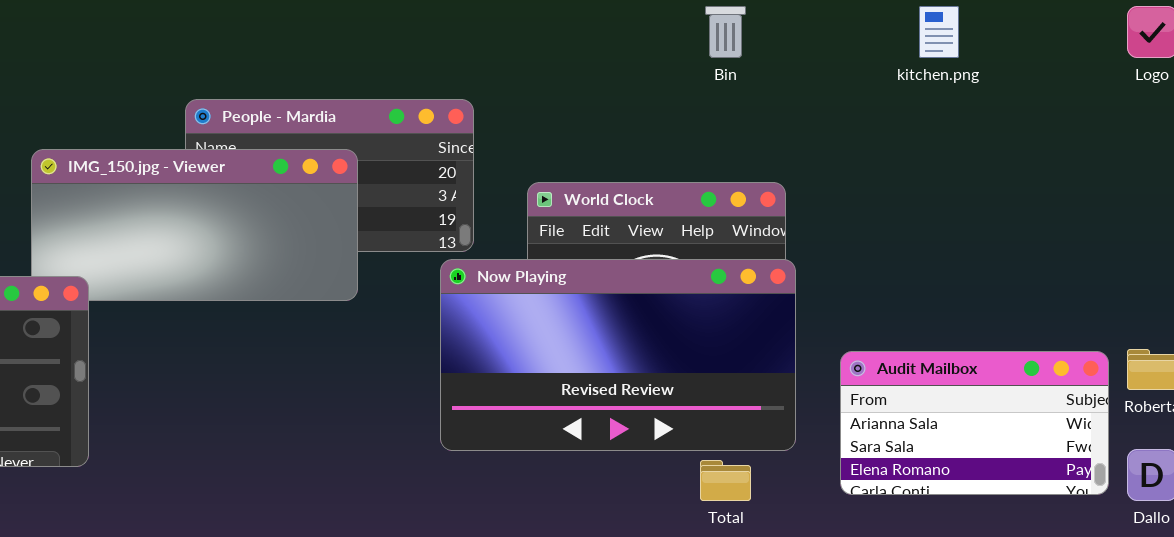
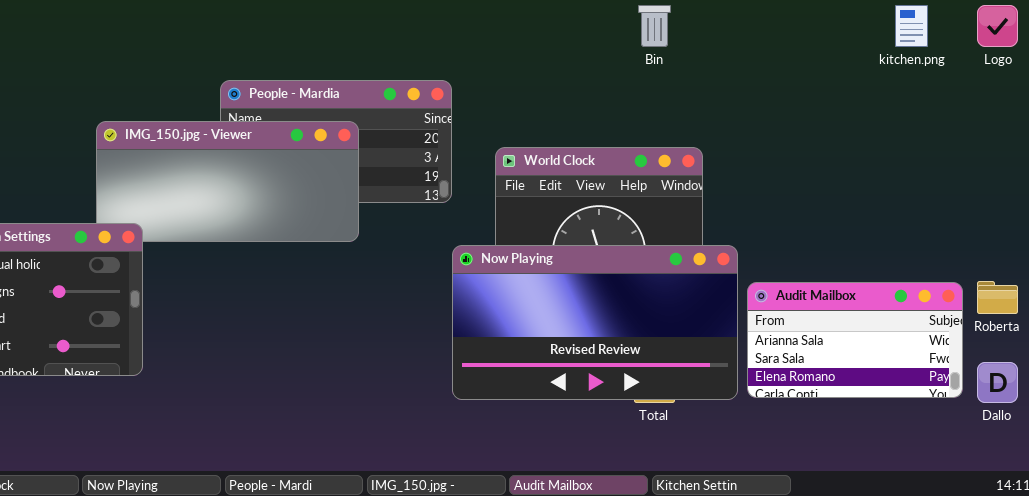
kitchen.png: [919,6,959,58] -> [895,5,928,47], moved
Now Playing: [440,259,796,451] -> [452,245,738,400], moved

